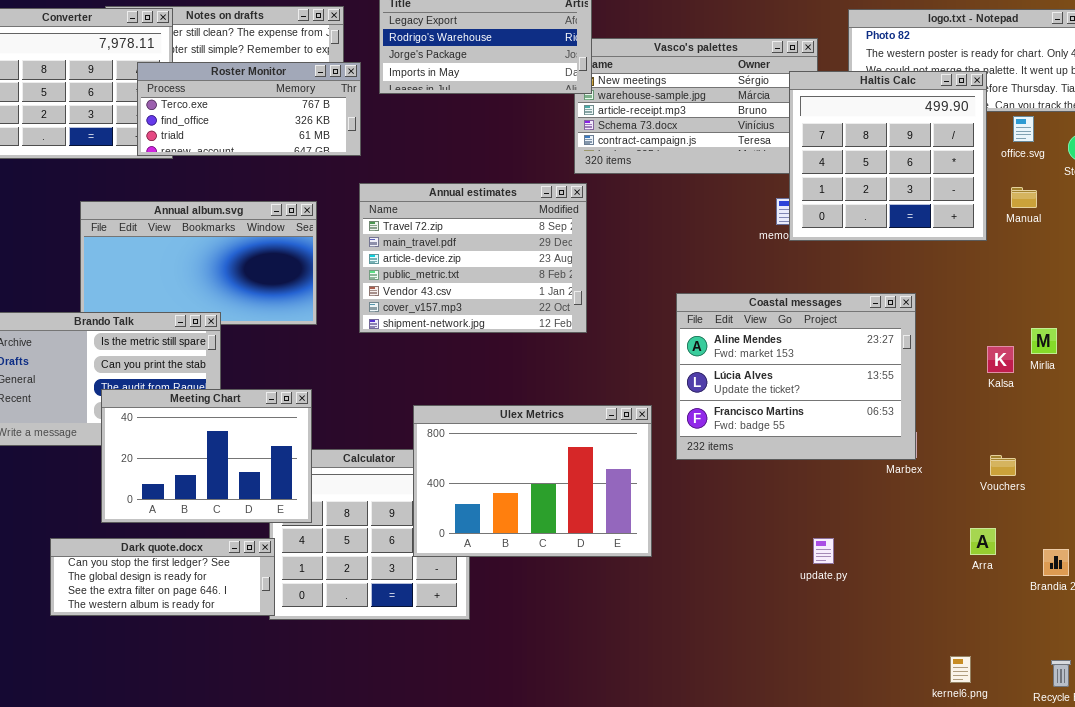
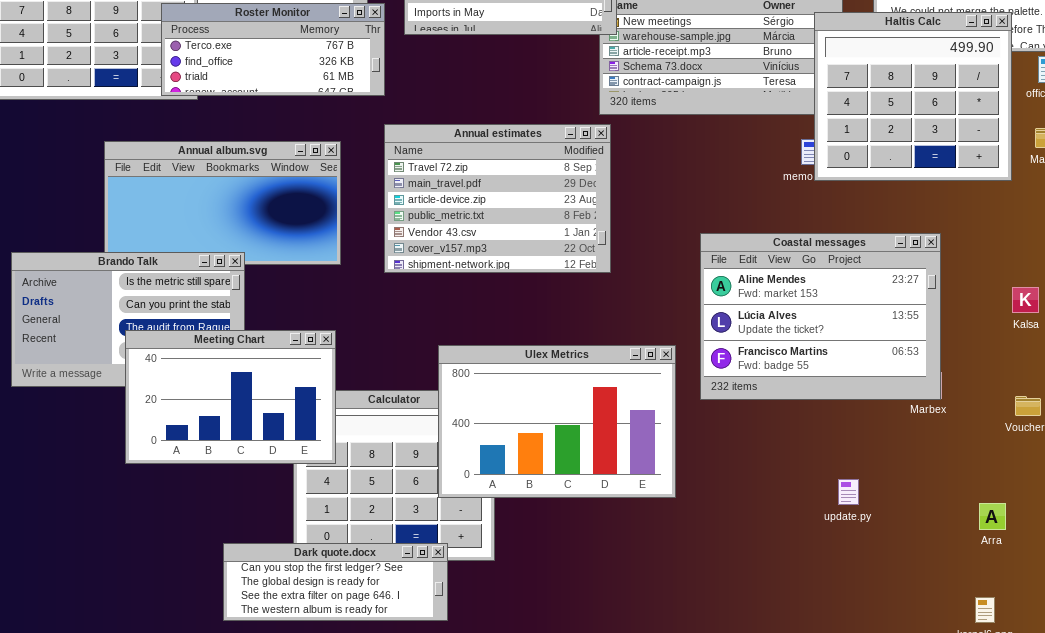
Arra: [970,528,996,555] -> [979,503,1006,530], moved
Dark quote.docx: [50,538,275,616] -> [223,543,448,621], moved

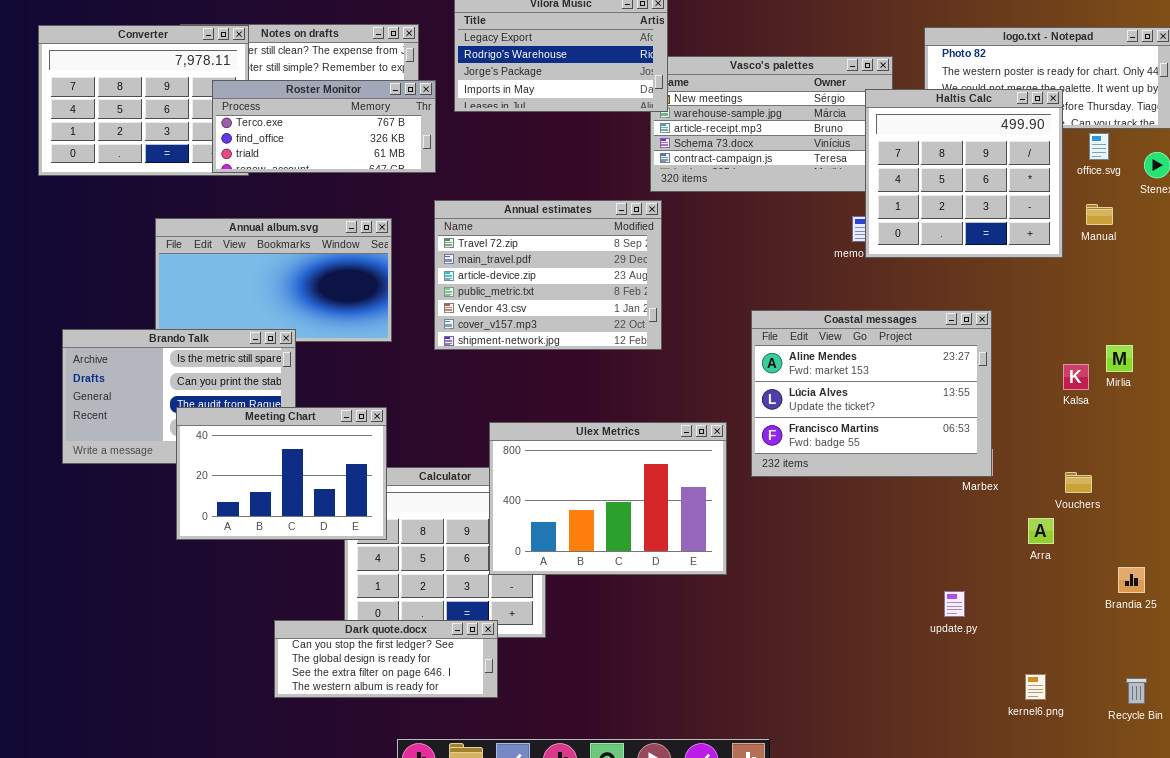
update.py: [838,479,859,505] -> [944,591,965,617], moved
Arra: [979,503,1006,530] -> [1028,518,1054,544], moved

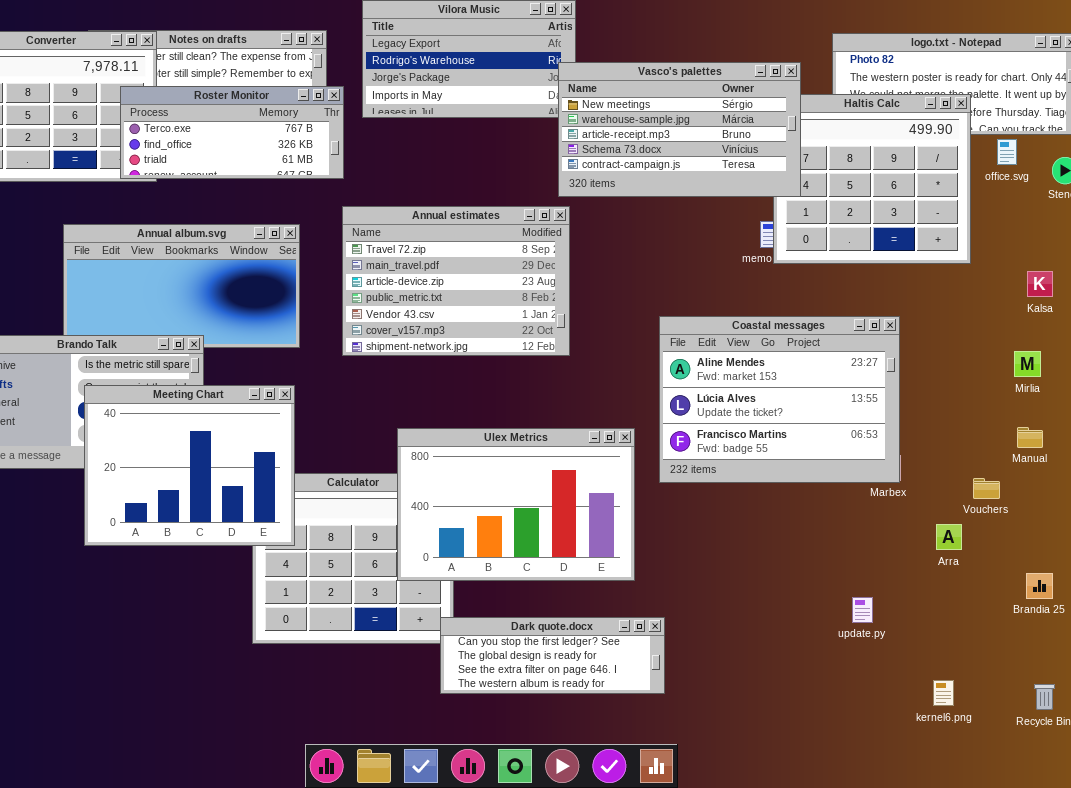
Vasco's palettes: [650,56,893,192] -> [558,62,801,197], raised
Manual: [1086,204,1113,225] -> [1017,427,1043,448], moved
Kalsa: [1063,364,1089,390] -> [1027,271,1053,297], moved
Meeting Chart: [176,407,387,540] -> [84,385,295,546], resized
Dark quote.docx: [274,620,498,698] -> [440,617,665,694], moved

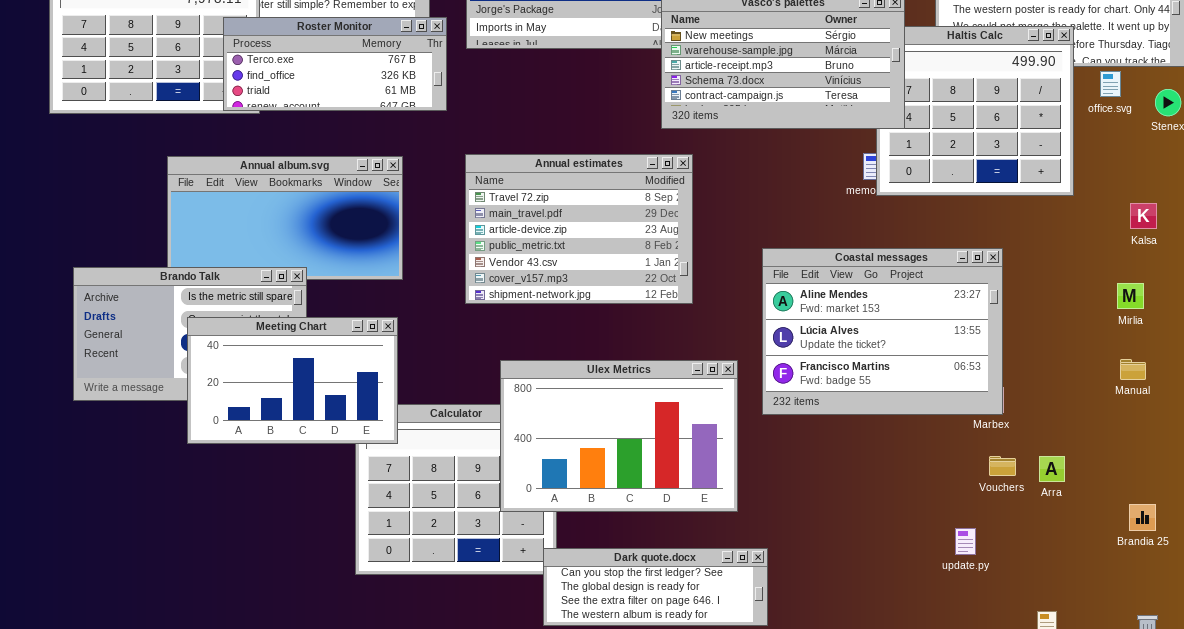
Annual estimates: [342,206,570,356] -> [465,154,693,304], moved
Meeting Chart: [84,385,295,546] -> [187,317,398,444], resized
Vouchers: [973,478,1000,499] -> [989,456,1016,476], moved

